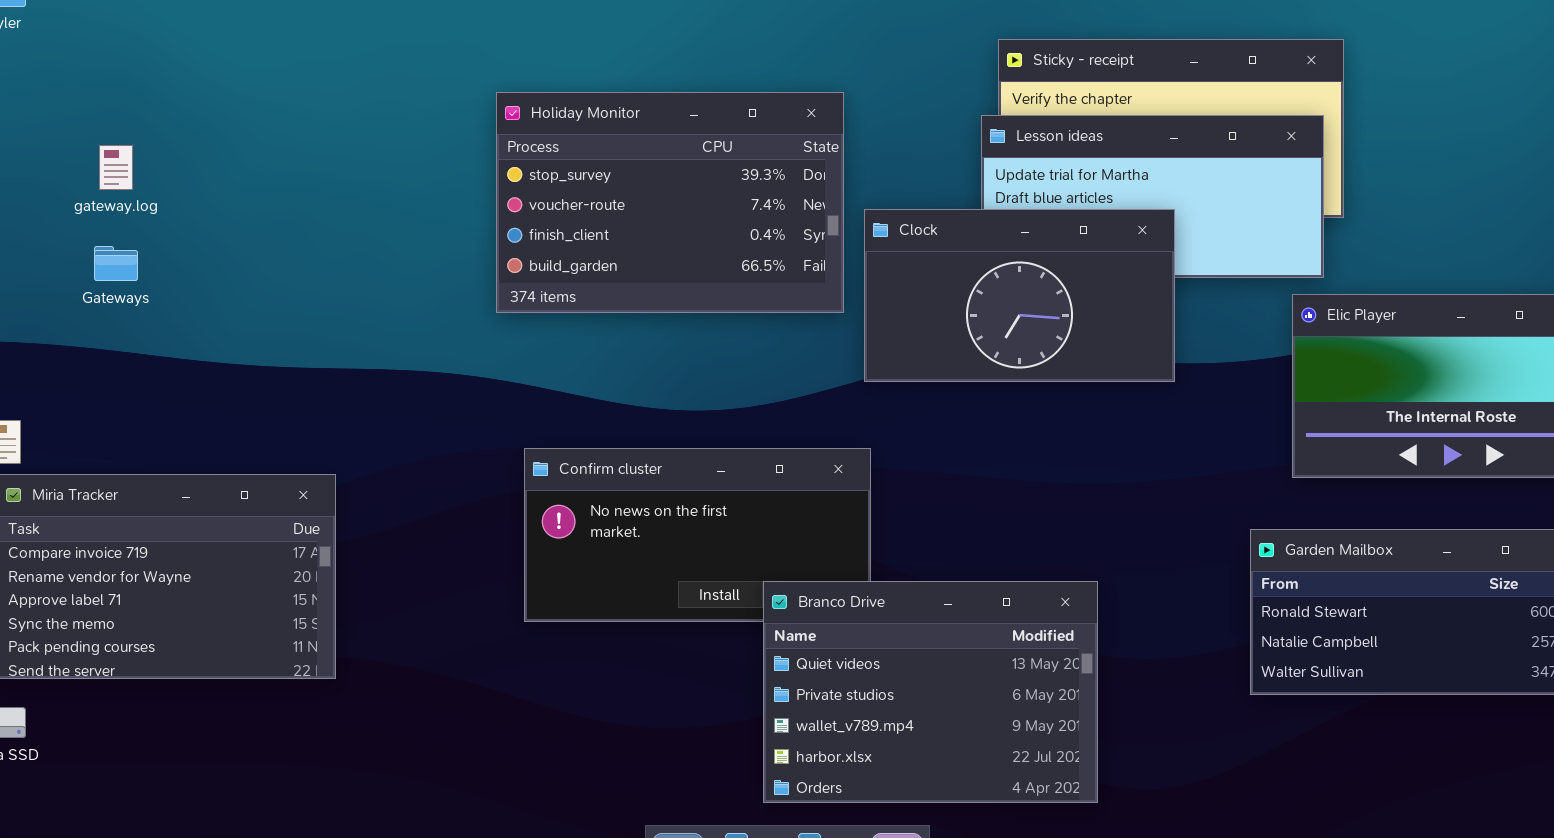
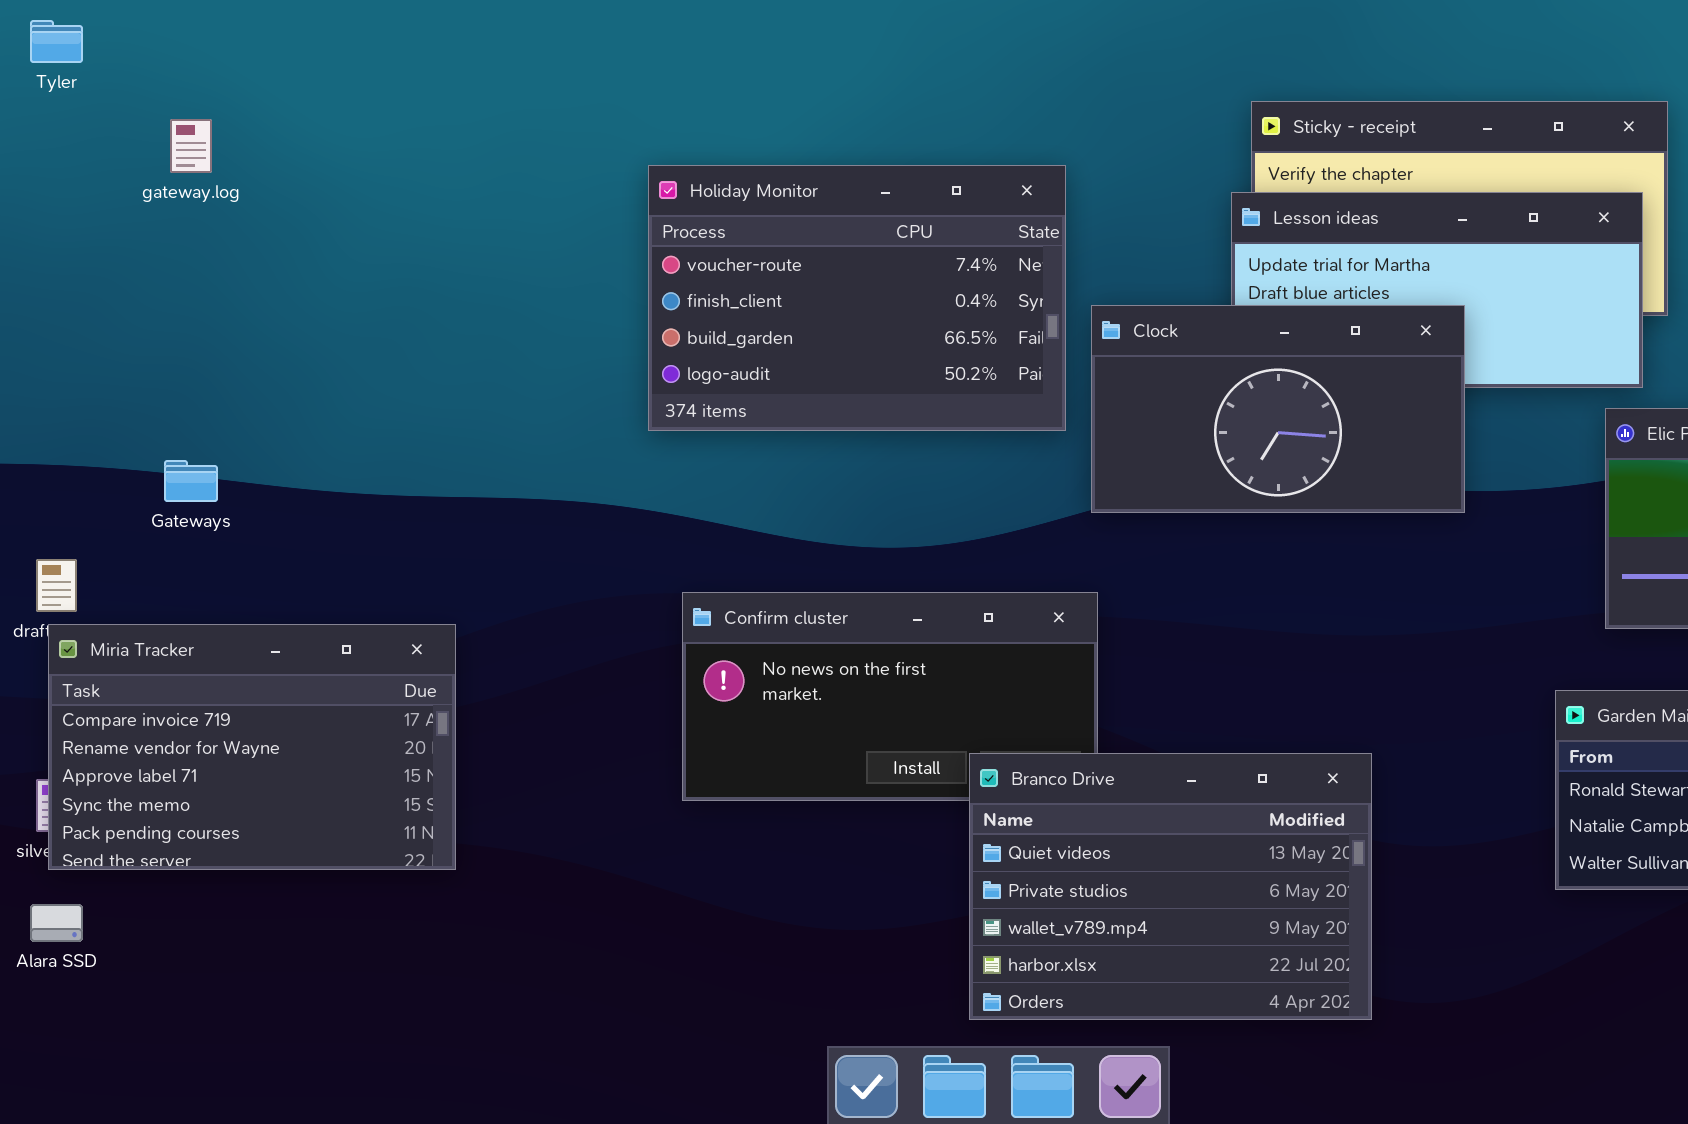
Holiday Monitor: [496,92,844,313] -> [648,165,1066,431], scrolled down 1 row
gateway.log: [99,145,133,190] -> [170,119,212,173], moved
Gateways: [94,246,138,281] -> [164,460,218,502], moved

